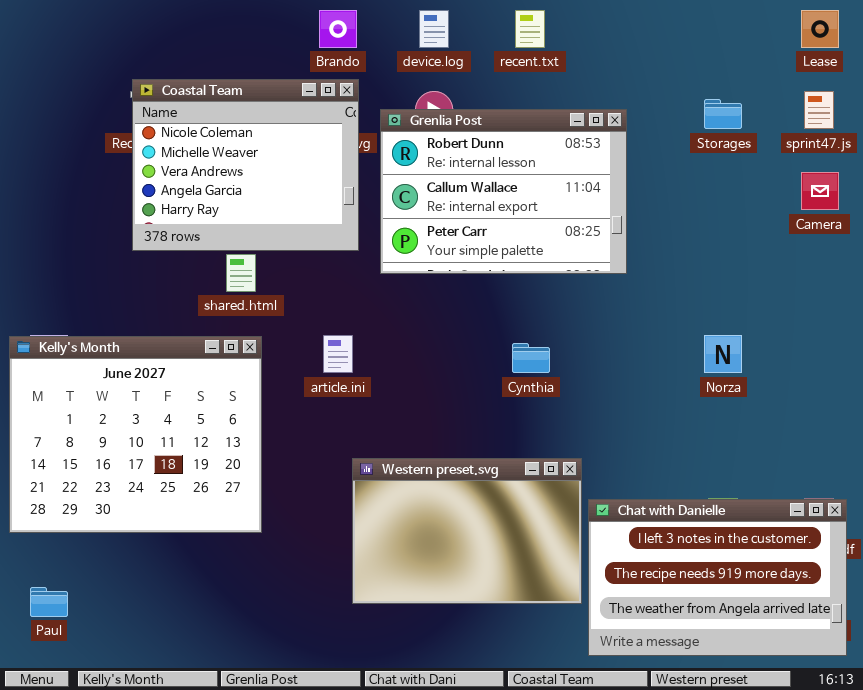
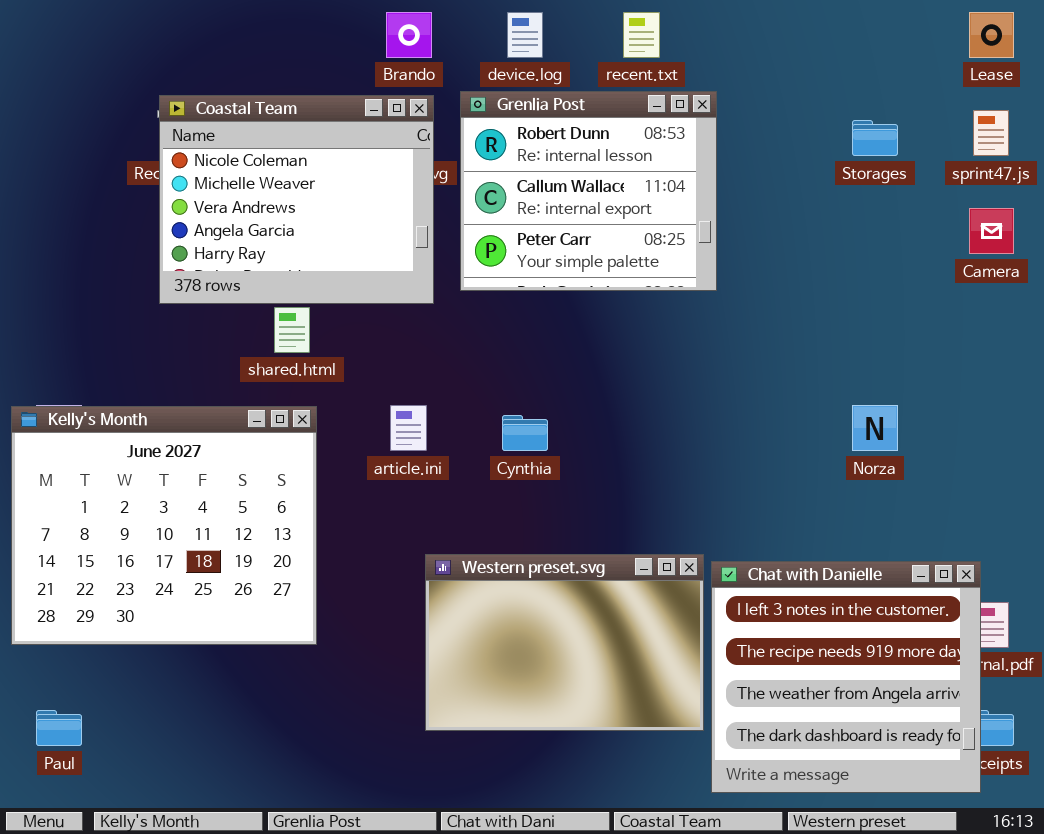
Grenlia Post: [380,109,627,274] -> [460,91,717,291], moved, resized
Cynthia: [512,343,550,373] -> [502,415,548,451], moved
Chat with Danielle: [588,499,847,656] -> [711,561,981,793], resized

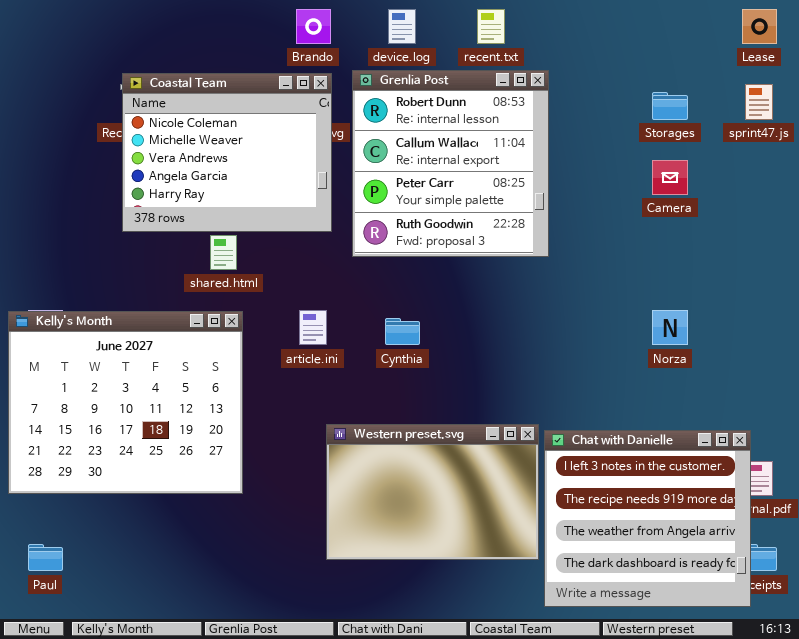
Grenlia Post: [460,91,717,291] -> [352,70,549,257], resized
Camera: [969,208,1014,254] -> [652,160,688,195], moved

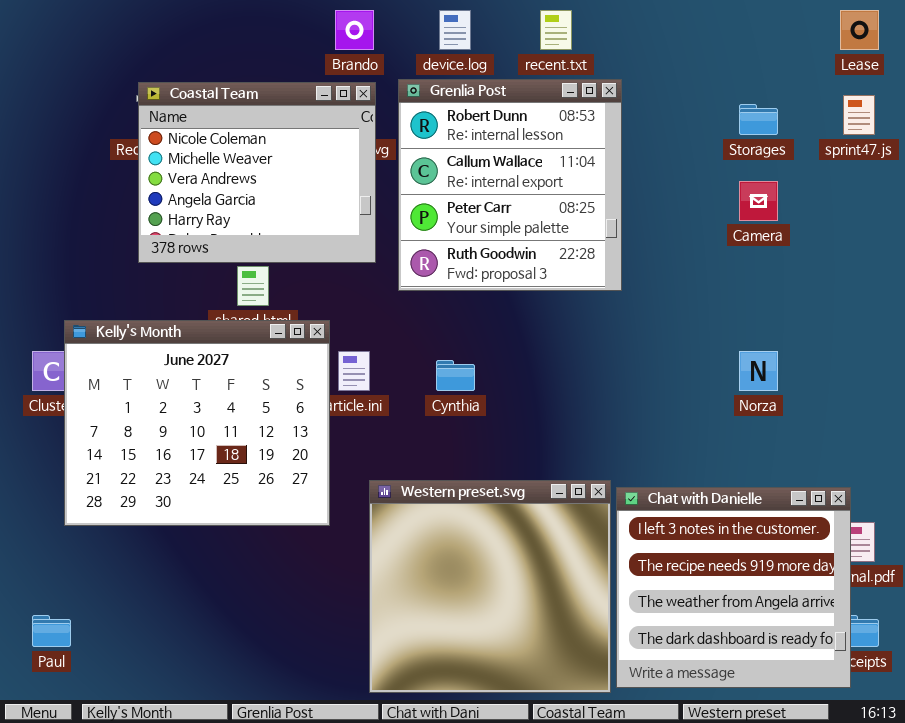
Kelly's Month: [8,311,243,494] -> [64,320,330,526], moved
Western preset.svg: [326,424,539,560] -> [369,480,611,693], resized

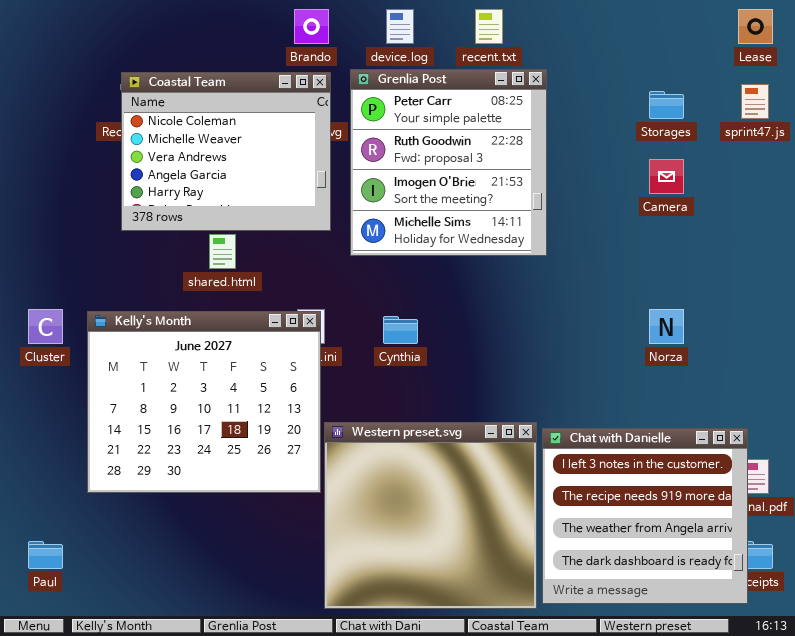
Grenlia Post: [398,79,622,291] -> [350,69,547,256], scrolled down 2 rows
Kelly's Month: [64,320,330,526] -> [87,311,321,493], moved

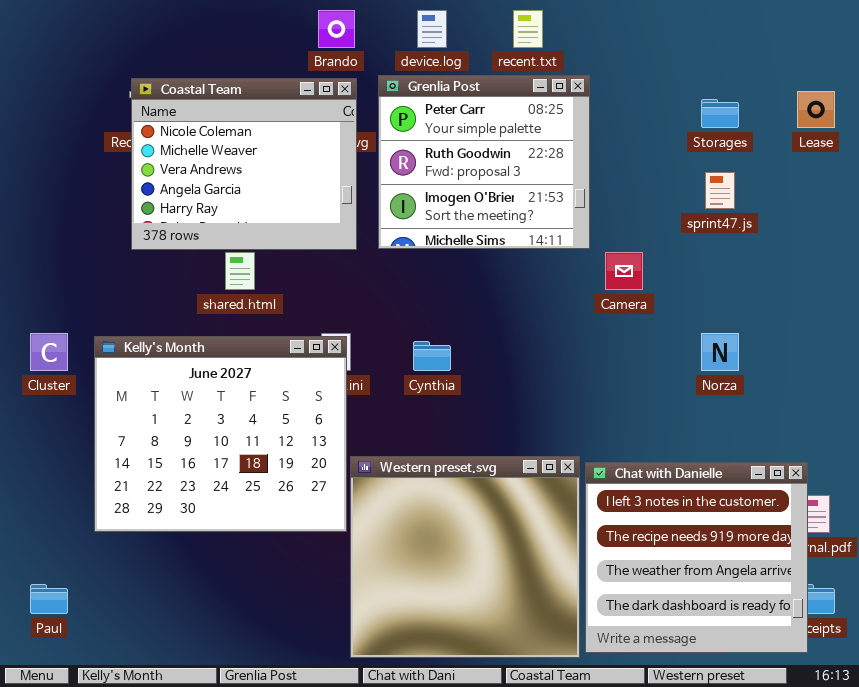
Lease: [738,9,773,44] -> [797,91,835,128], moved
Grenlia Post: [350,69,547,256] -> [378,75,590,249], resized
sprint47.js: [741,84,769,119] -> [705,172,735,209], moved
Camera: [649,159,684,194] -> [605,252,643,290], moved

